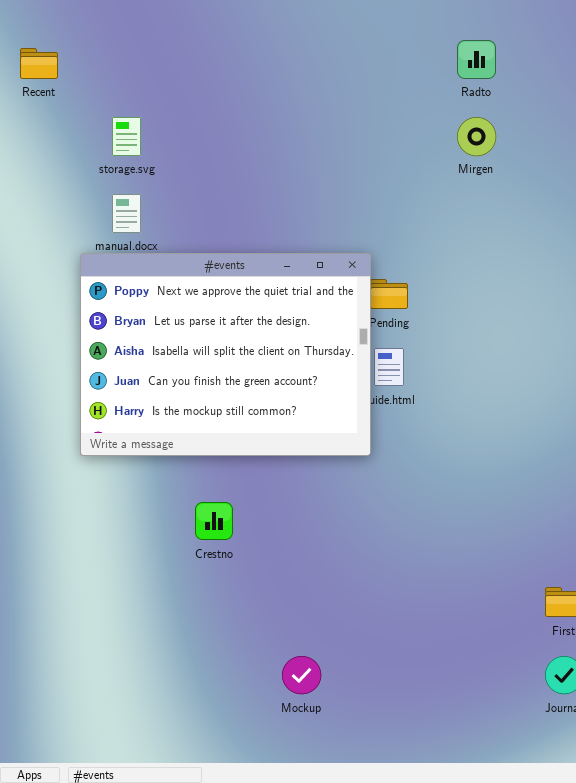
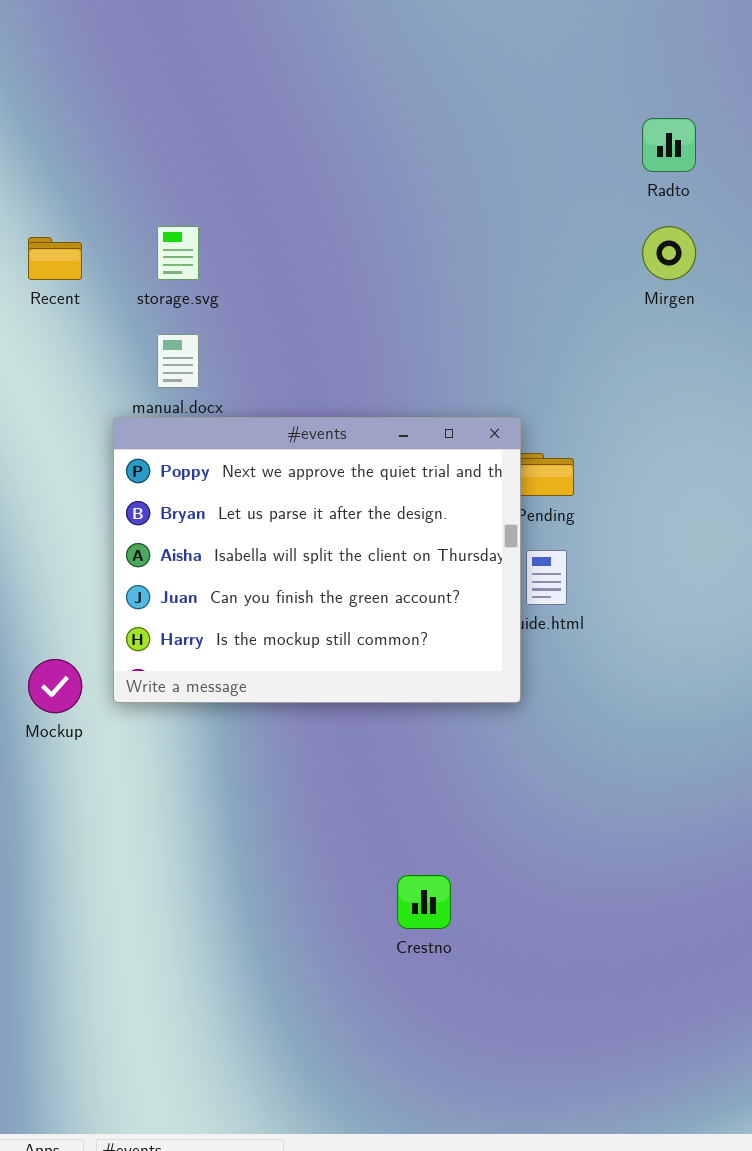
Recent: [20,48,58,79] -> [28,237,82,280], moved
Crestno: [195,502,233,540] -> [397,875,451,929], moved
Mockup: [282,656,321,694] -> [28,659,82,713], moved

